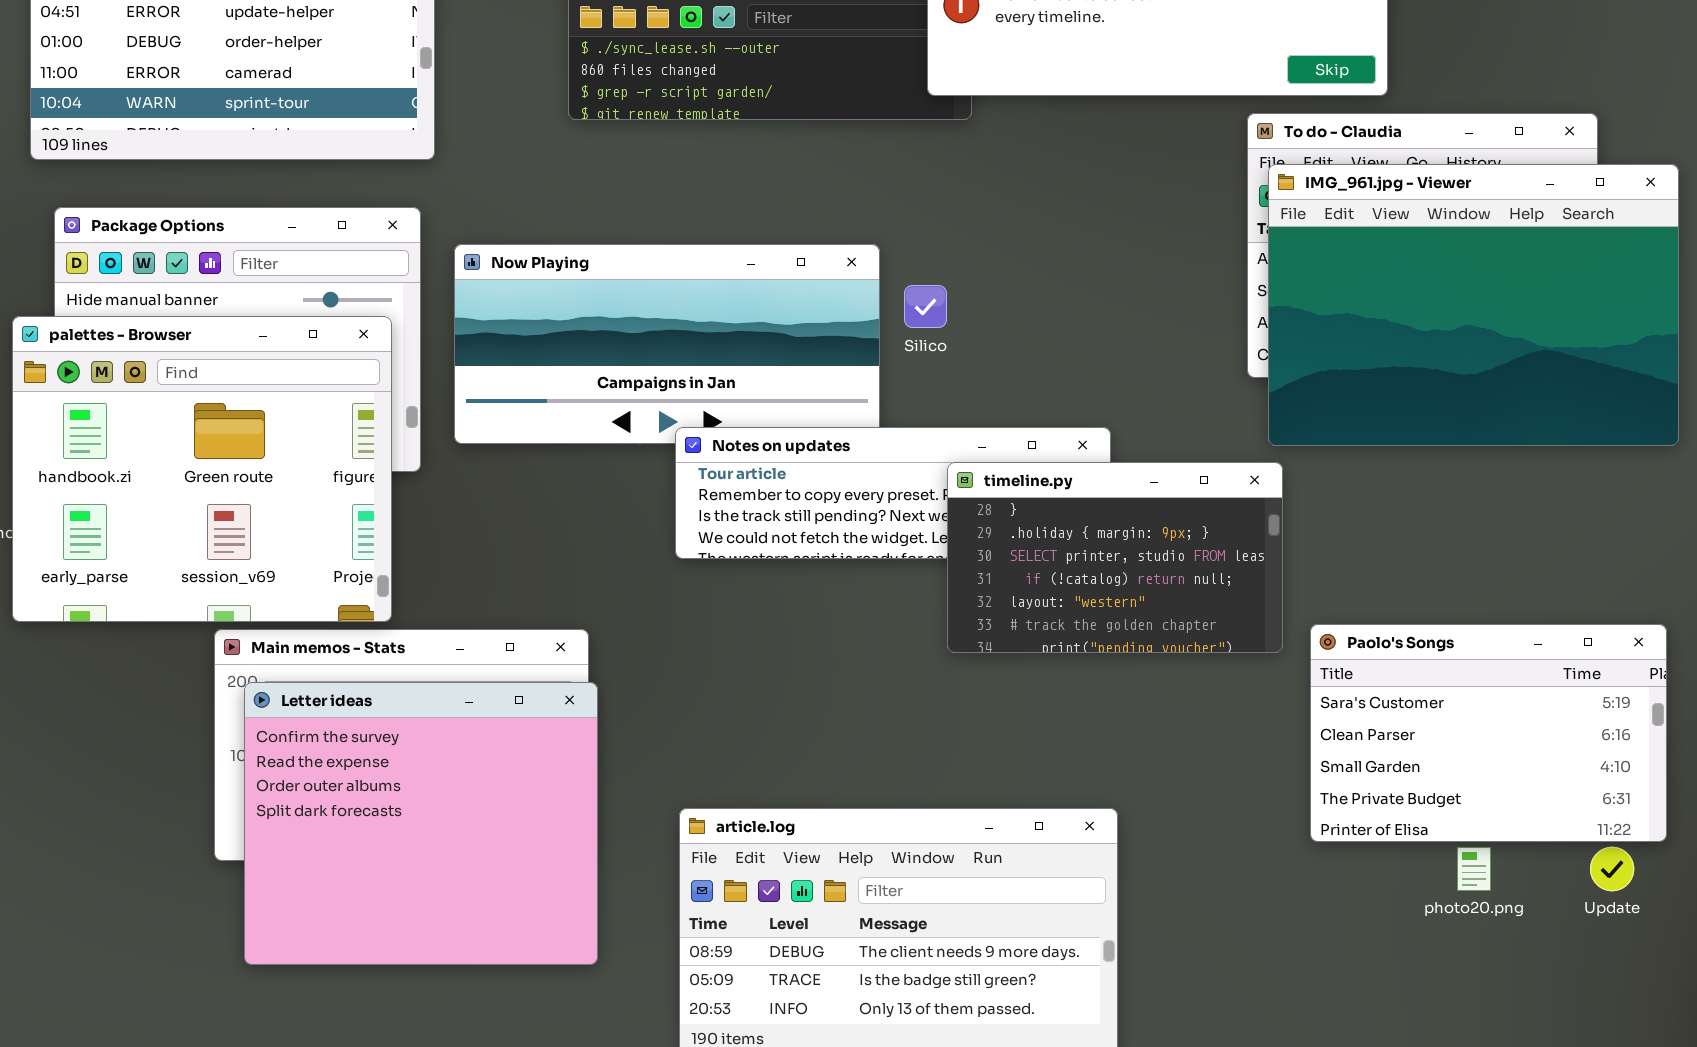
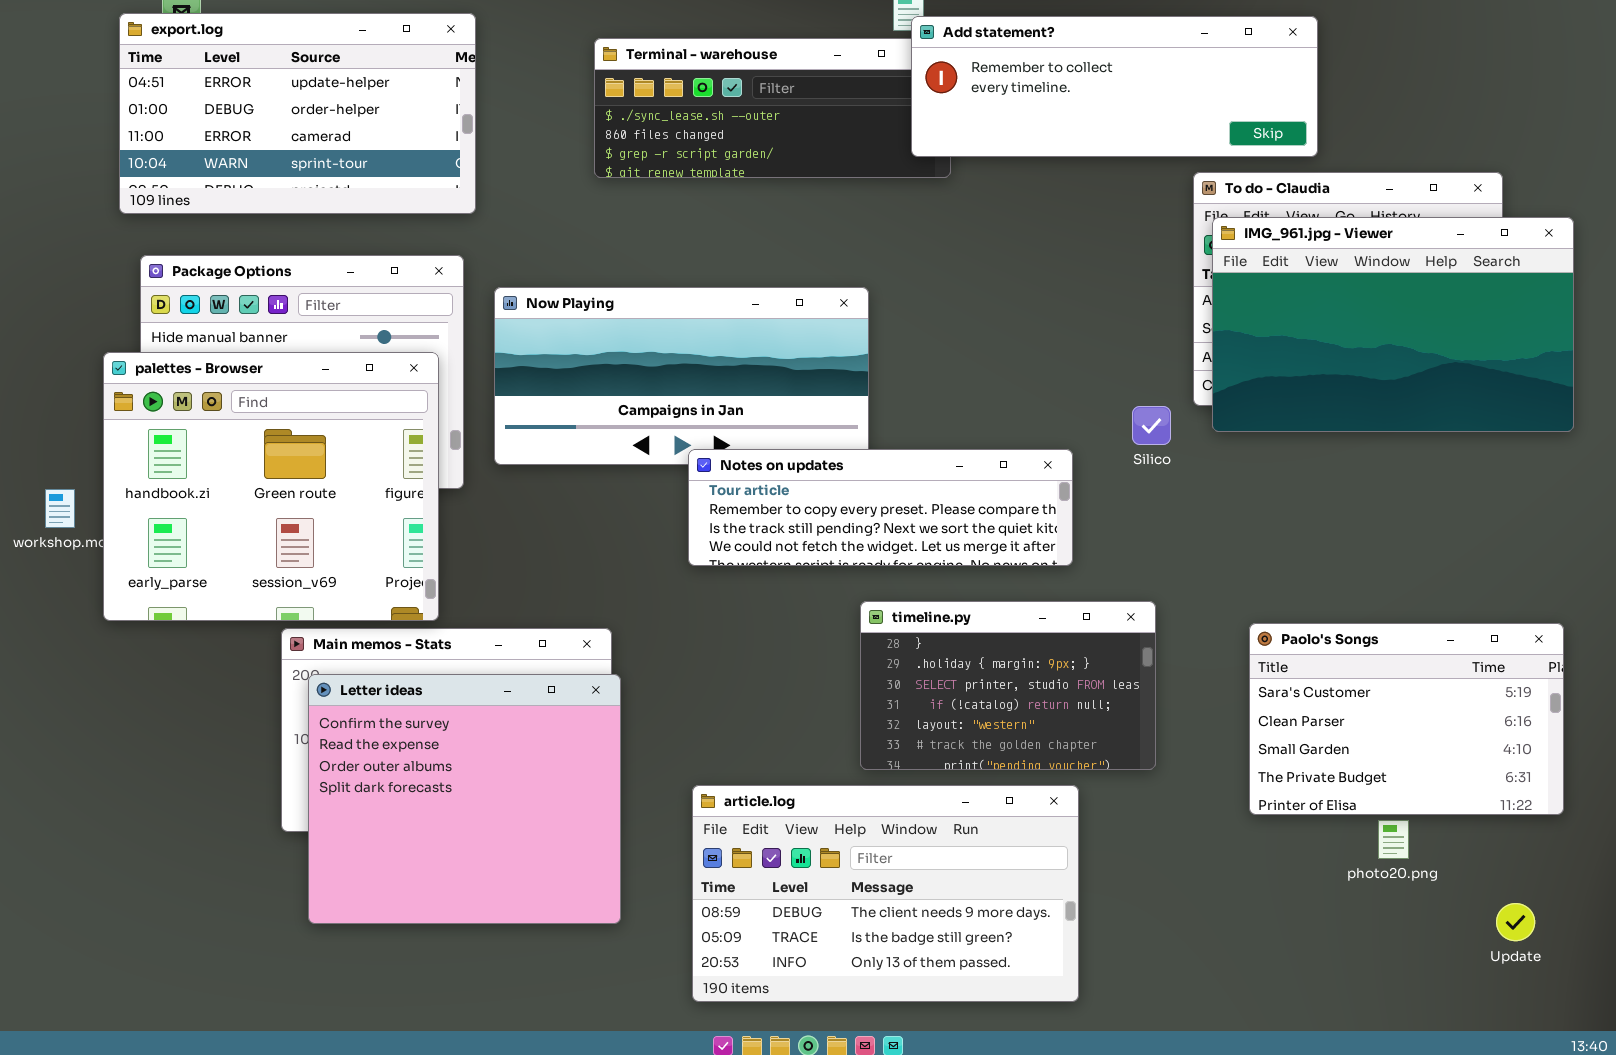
IMG_961.jpg - Viewer: [1268,164,1679,446] -> [1212,217,1574,432], resized
Silico: [904,285,947,328] -> [1132,406,1171,445], moved
timeline.py: [947,462,1283,653] -> [860,601,1156,770], moved
Update: [1590,847,1634,891] -> [1496,903,1535,941], moved

